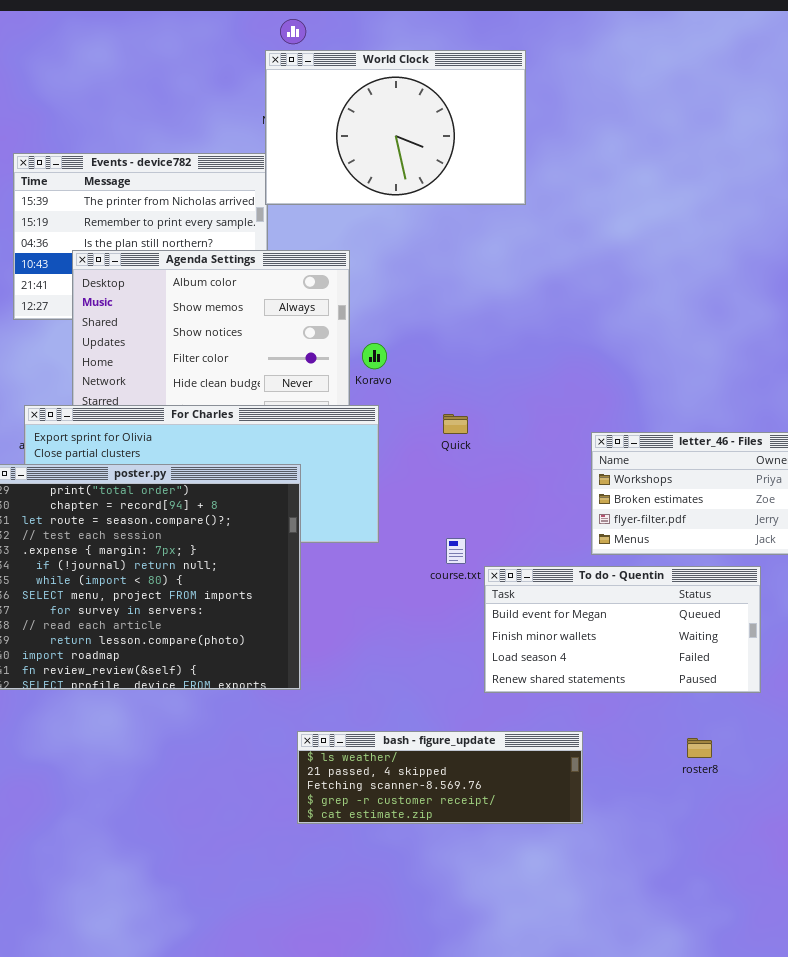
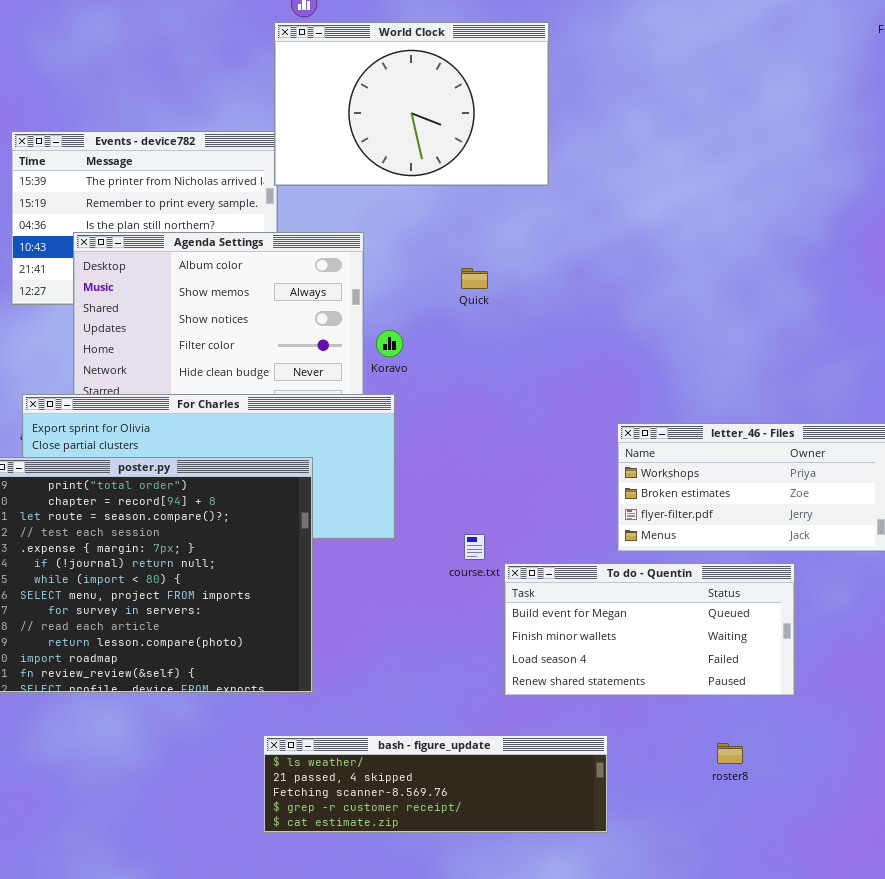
Quick: [443,414,468,434] -> [461,268,488,289], moved
bash - figure_update: [297,731,583,824] -> [263,735,608,833], resized

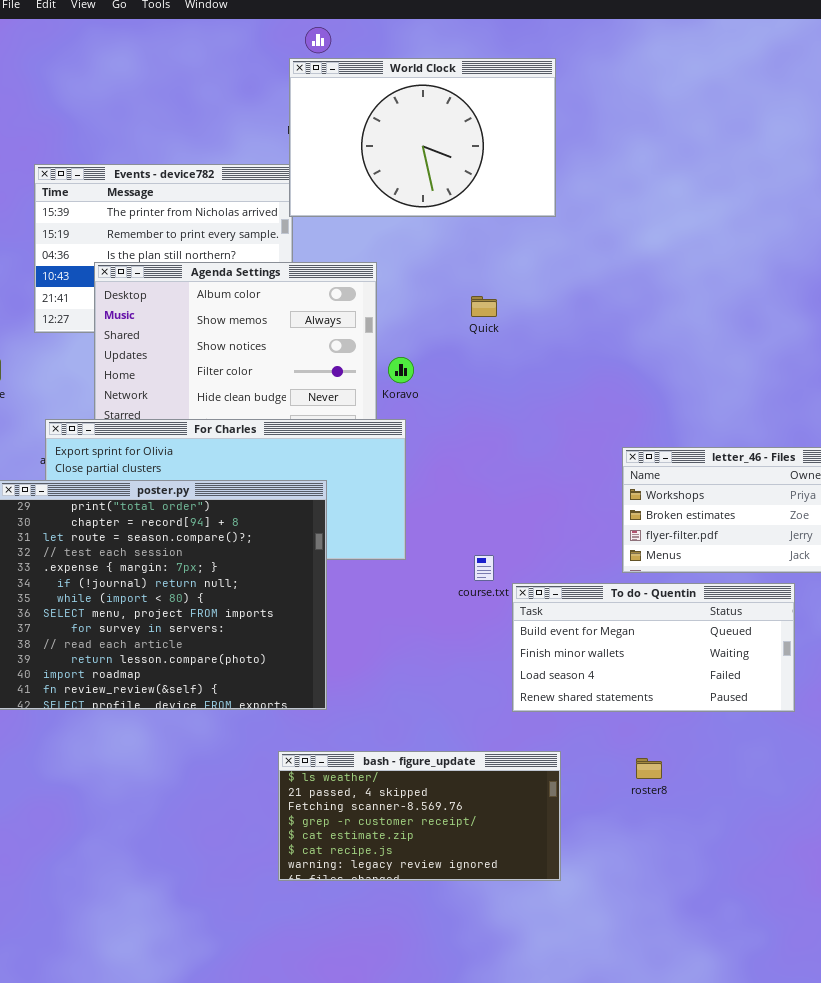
bash - figure_update: [263,735,608,833] -> [278,751,561,881], resized
roster8: [717,743,743,764] -> [636,758,662,779], moved

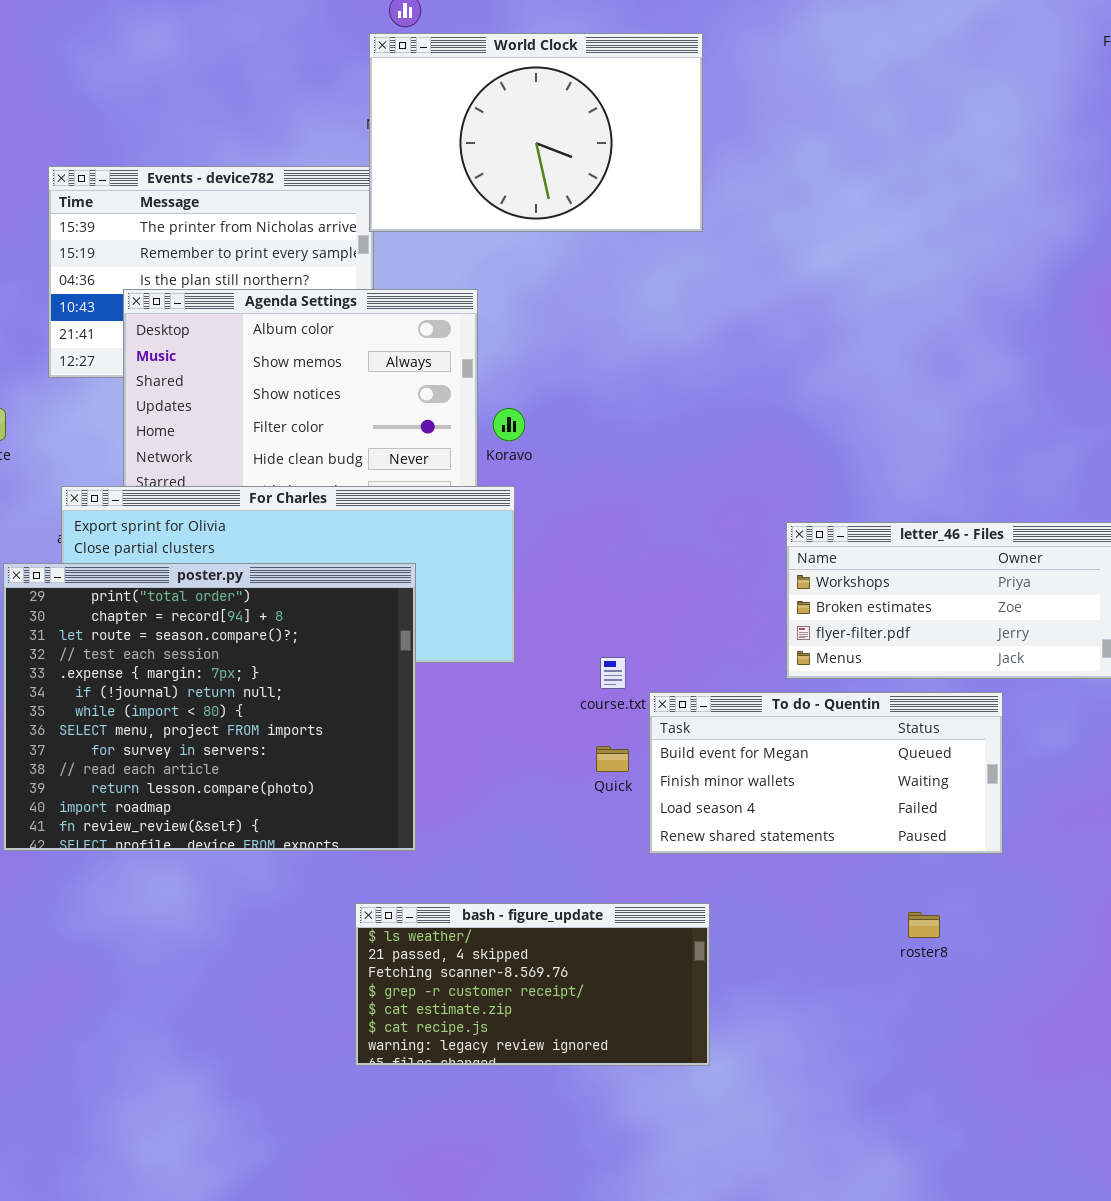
Quick: [471,296,497,317] -> [596,746,629,772], moved
roster8: [636,758,662,779] -> [908,912,940,938], moved

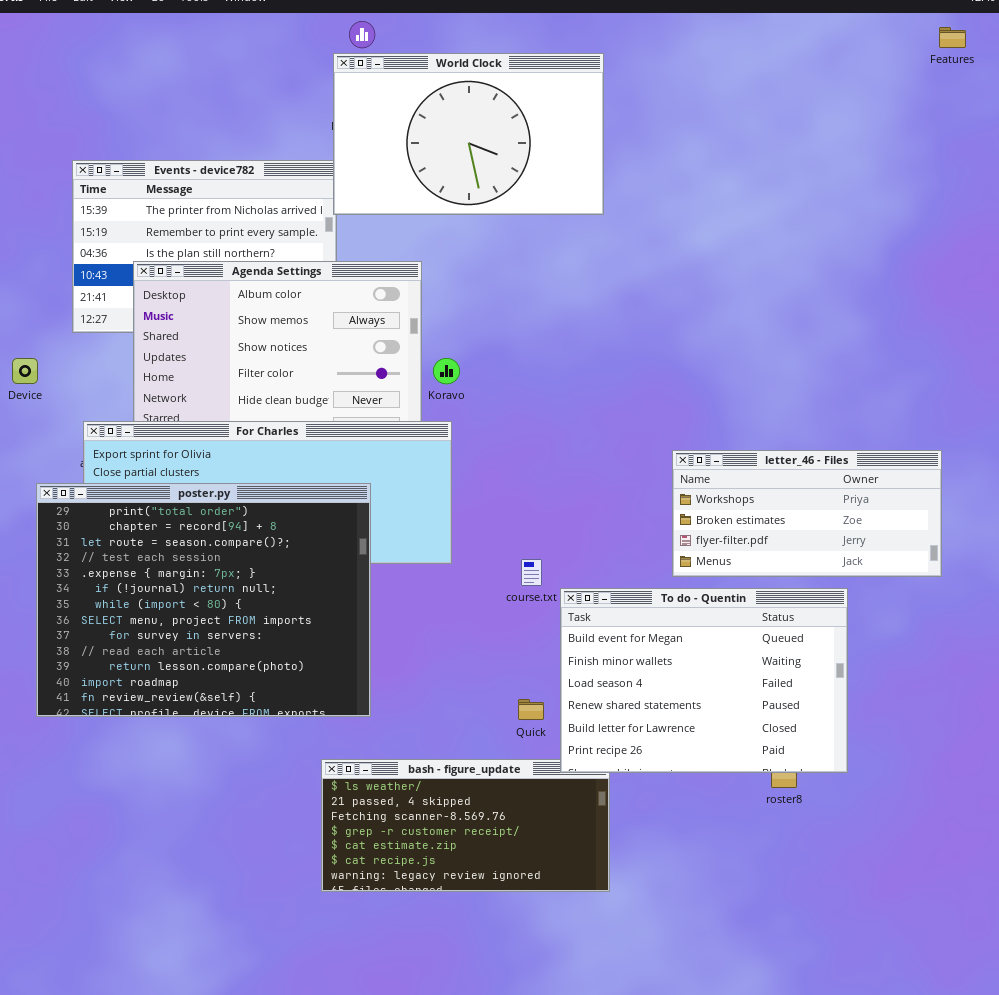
To do - Quentin: [649,692,1003,854] -> [560,588,848,773], resized
Quick: [596,746,629,772] -> [518,699,544,720], moved

